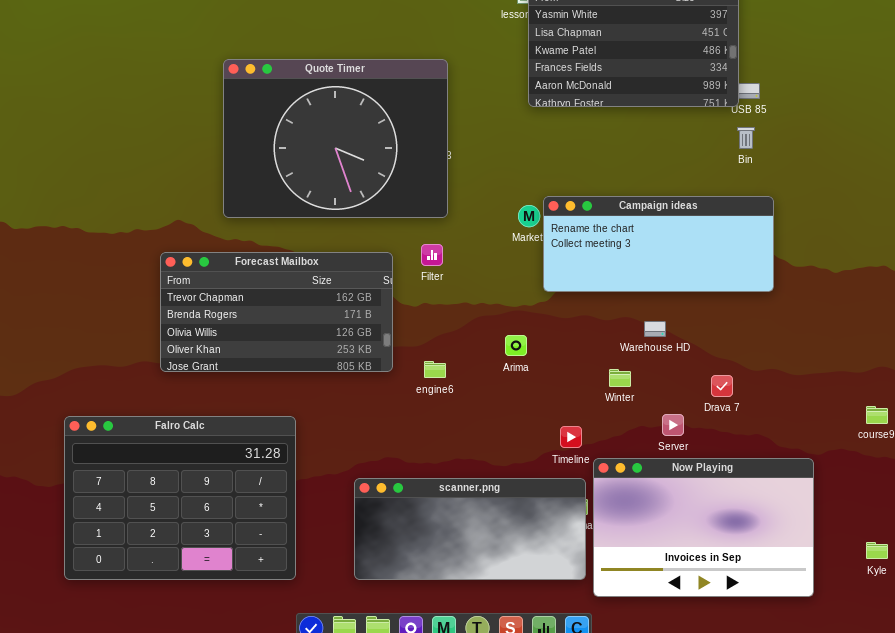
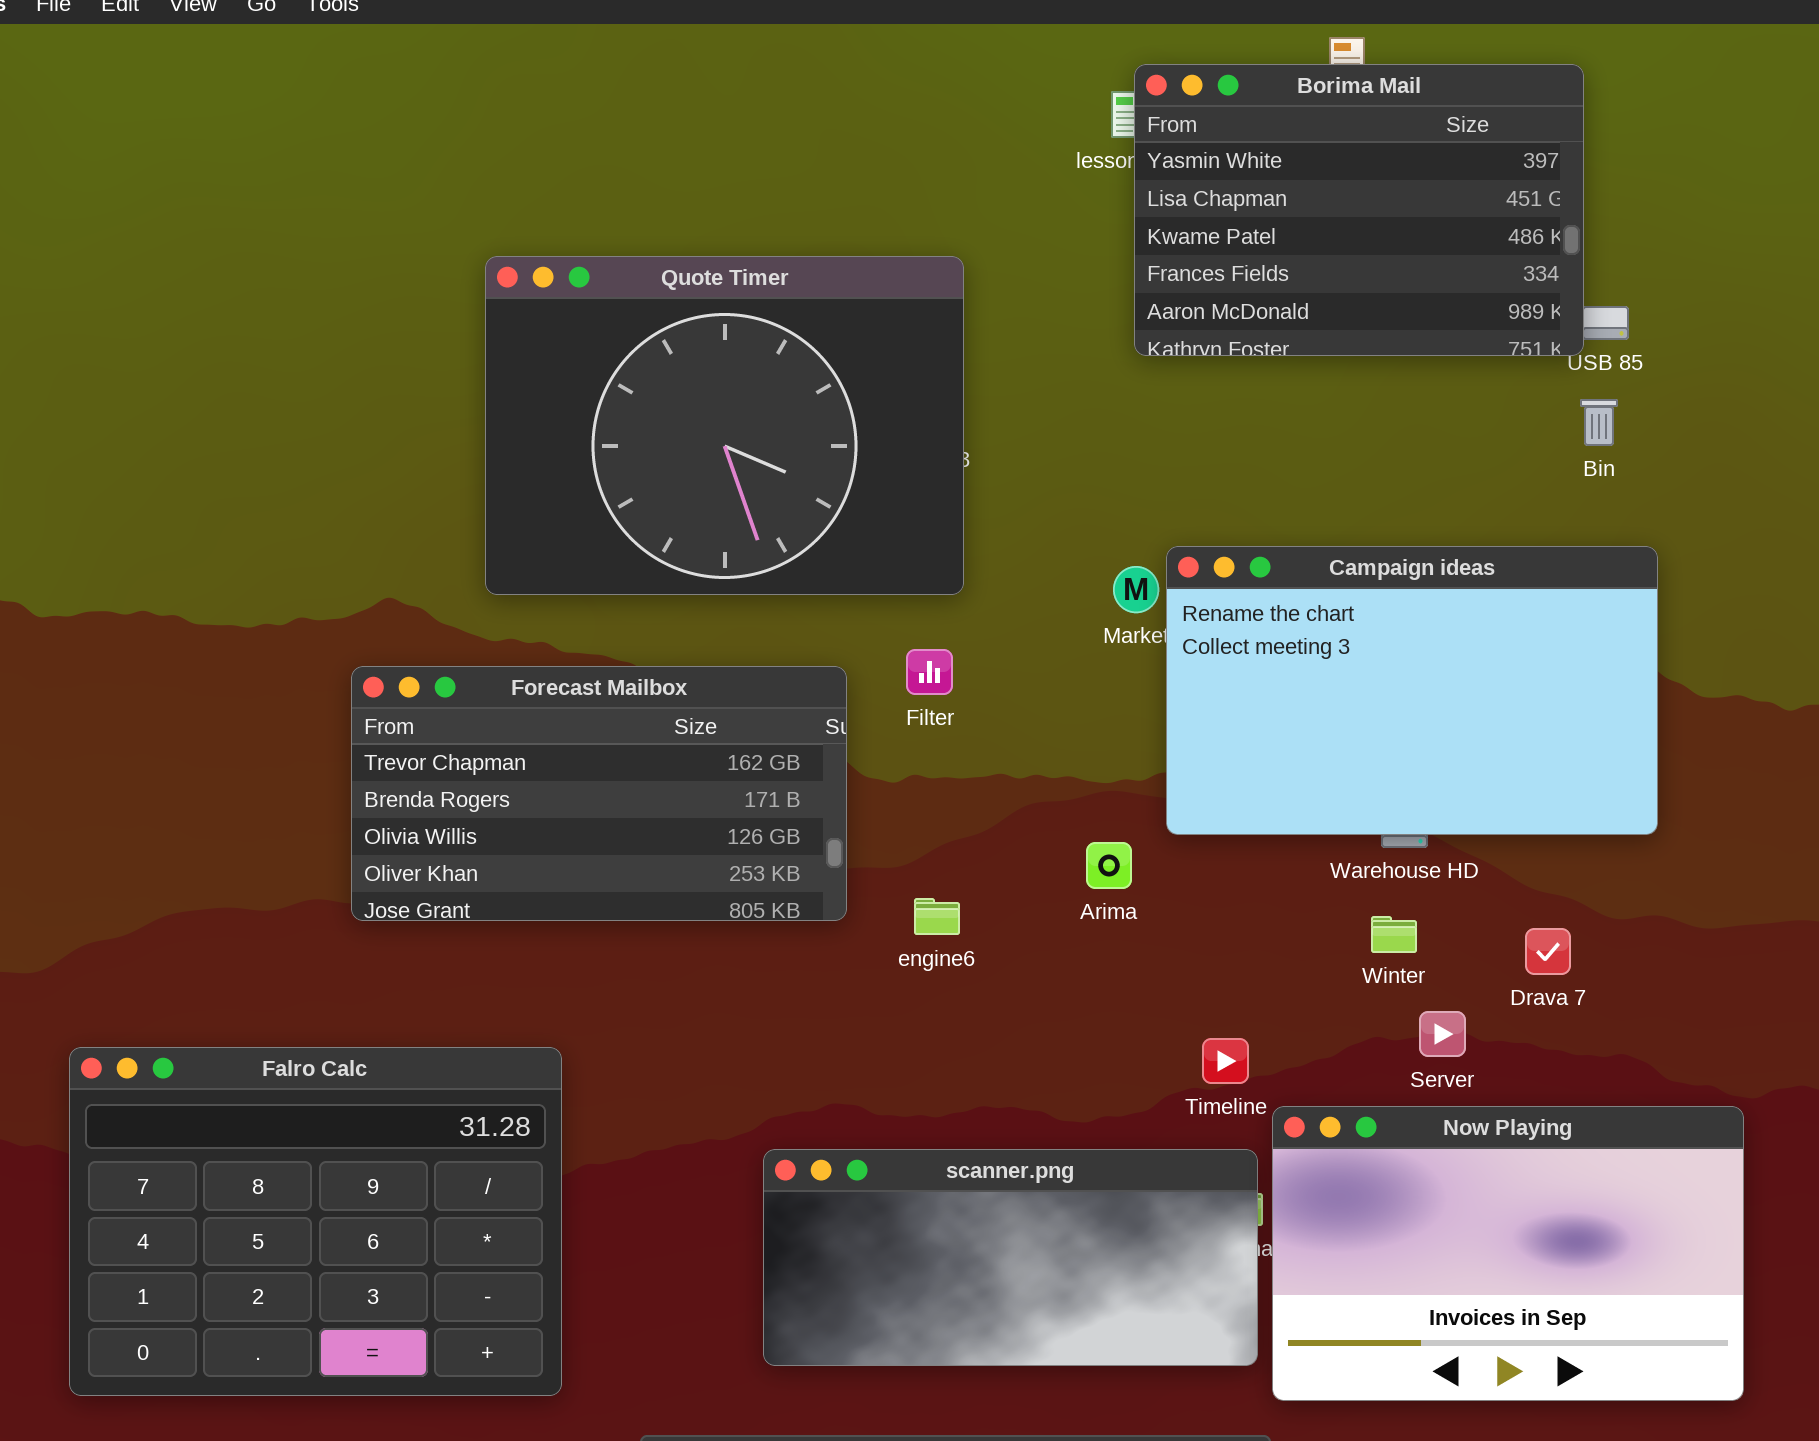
Campaign ideas: [543,196,774,292] -> [1166,546,1658,835], resized
Winter: [609,369,631,387] -> [1371,916,1417,953], moved
Falro Calc: [64,416,296,580] -> [69,1047,562,1396], moved

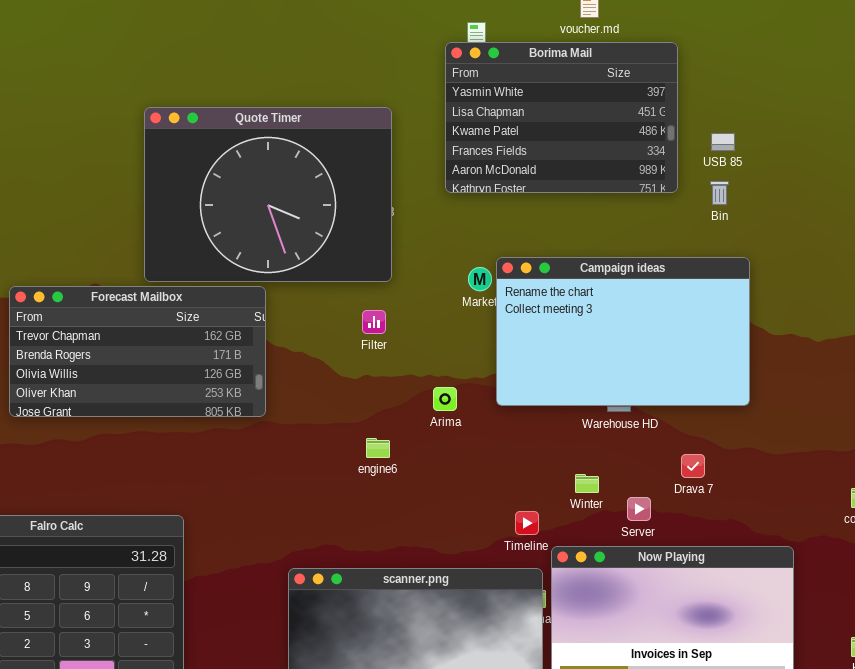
Borima Mail: [1134,64,1584,356] -> [445,42,678,193], moved
Forecast Mailbox: [351,666,847,921] -> [9,286,266,417], moved
Arima: [1086,842,1132,889] -> [433,387,457,411], moved
Winter: [1371,916,1417,953] -> [575,474,599,493], moved

